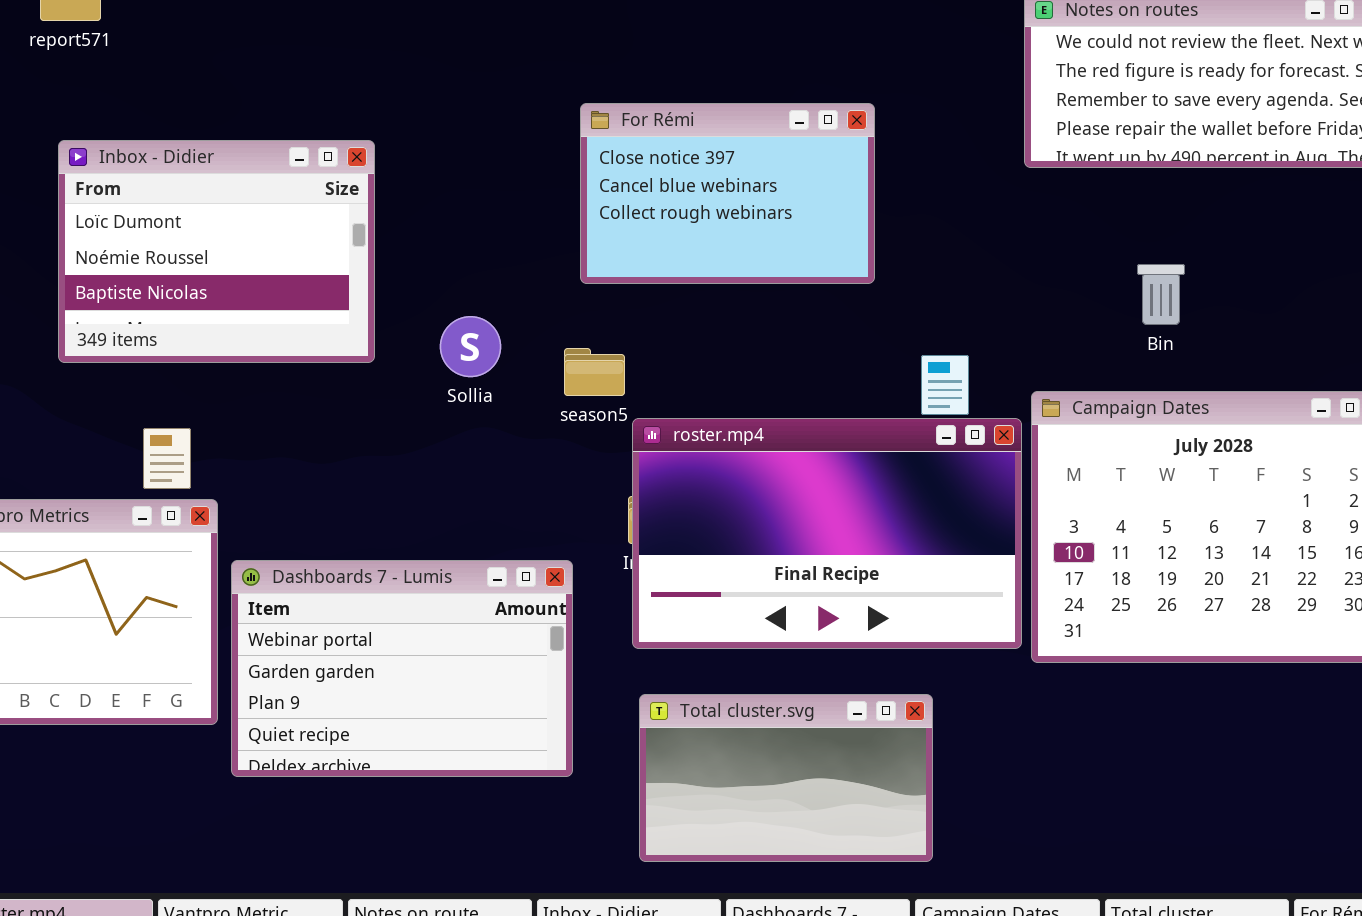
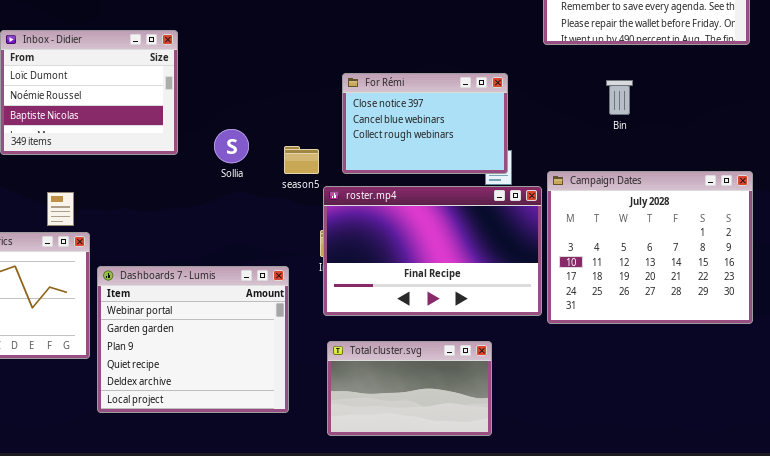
For Rémi: [580,103,875,284] -> [342,73,508,174], moved
Bin: [1137,264,1185,325] -> [606,80,633,115], moved
Dashboards 7 - Lumis: [231,560,573,777] -> [97,266,289,413], resized

